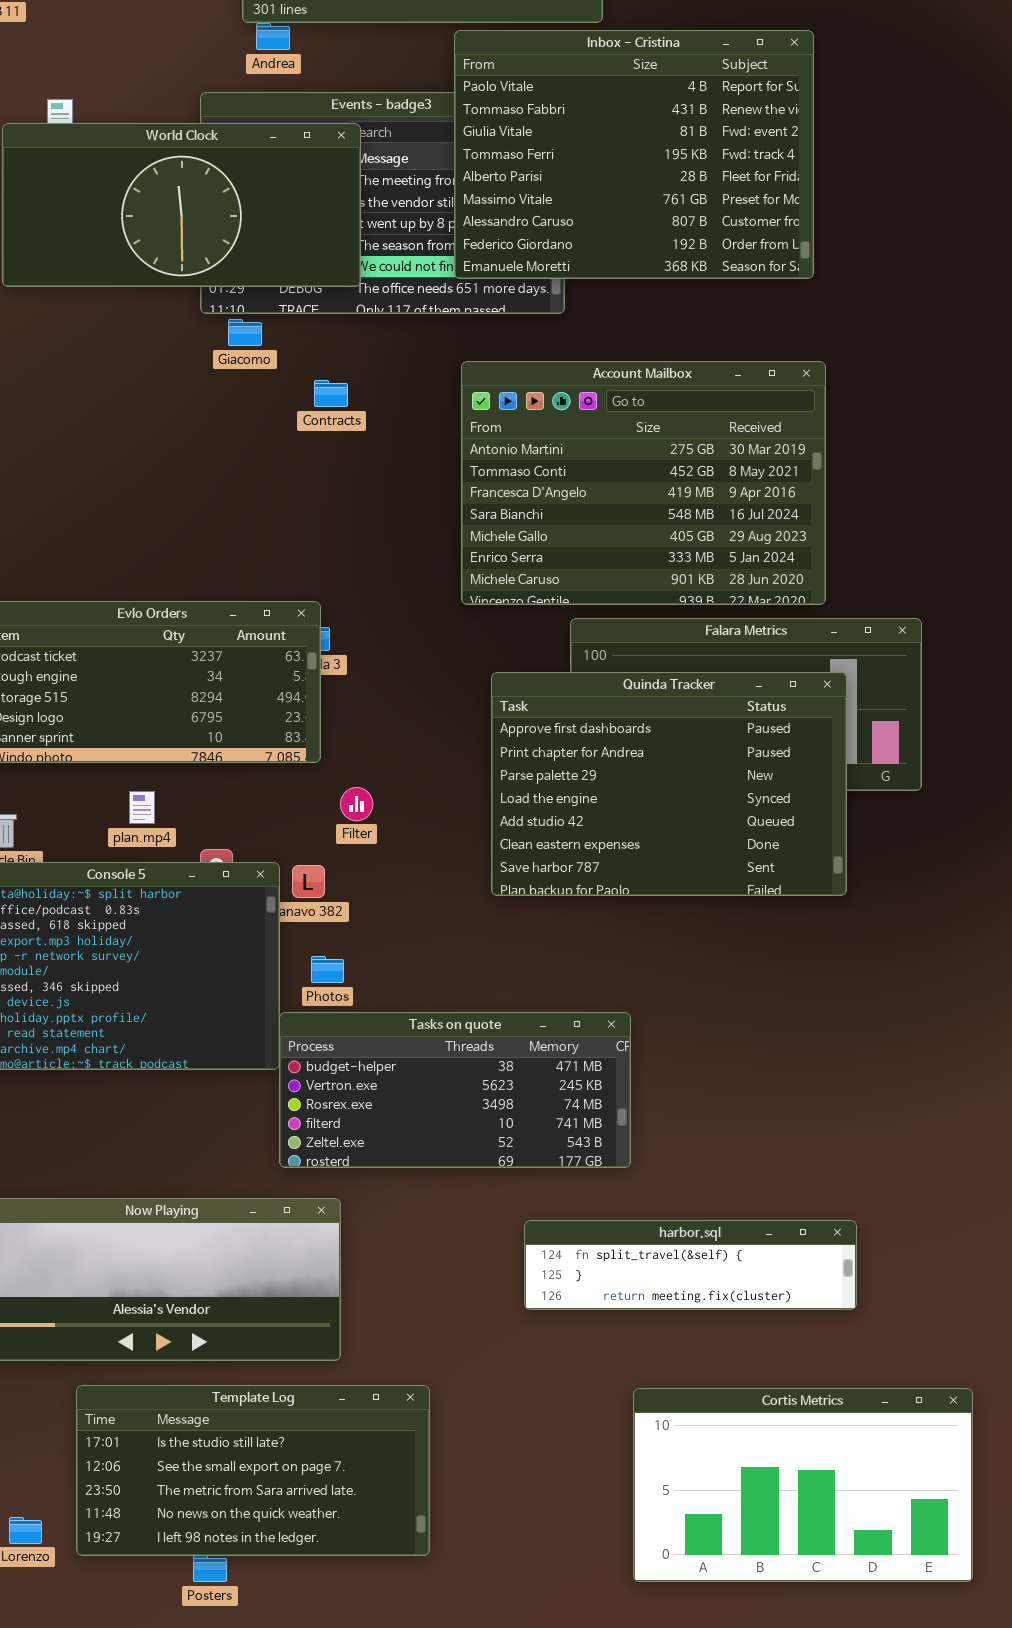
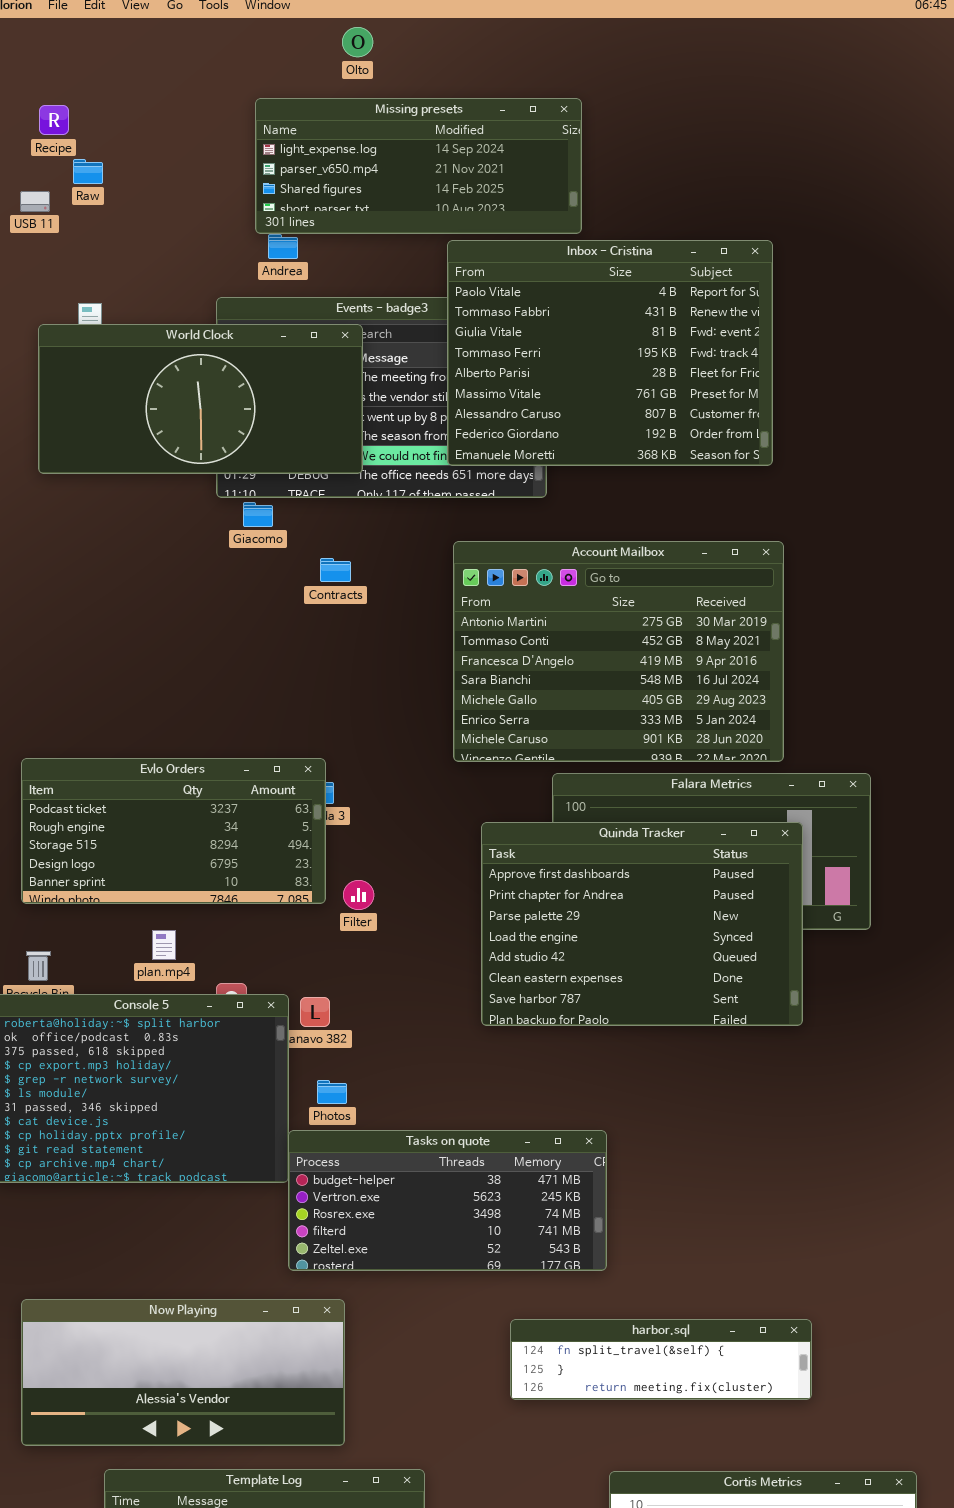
Filter: [340,787,373,821] -> [343,880,374,910], moved

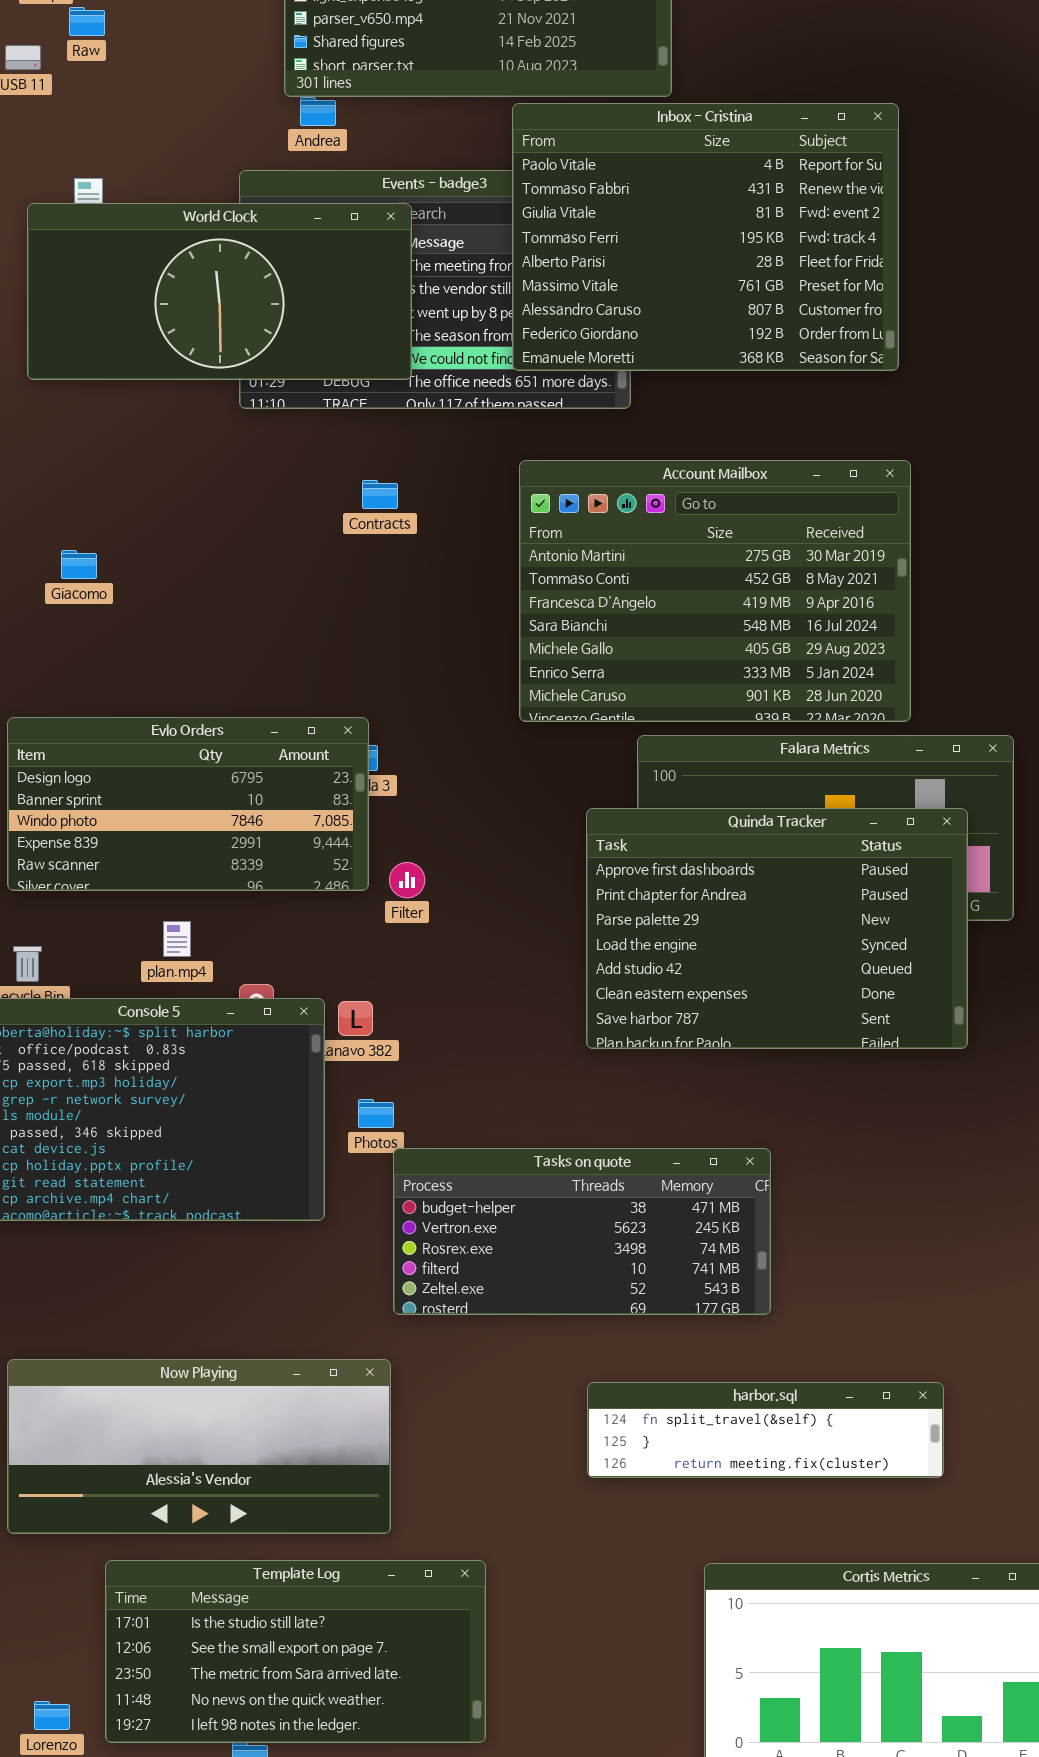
Giacomo: [243,502,273,527] -> [61,550,97,579], moved
Evlo Orders: [21,758,326,904] -> [7,717,369,891], scrolled down 3 rows
Quinda Tracker: [481,822,803,1026] -> [586,808,968,1049], moved
Tasks on quote: [288,1130,607,1271] -> [393,1148,771,1315], moved

